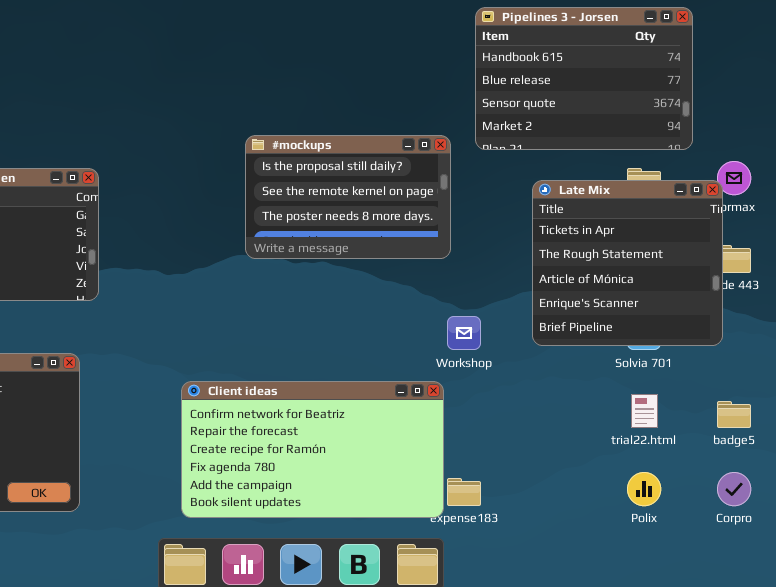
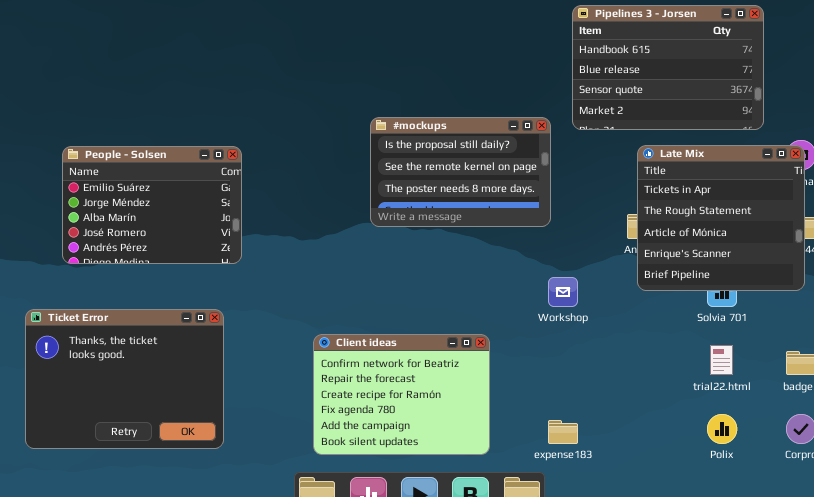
Late Mix: [532,180,723,346] -> [637,145,805,291], moved
Client ideas: [181,381,444,518] -> [313,334,490,455], resized

